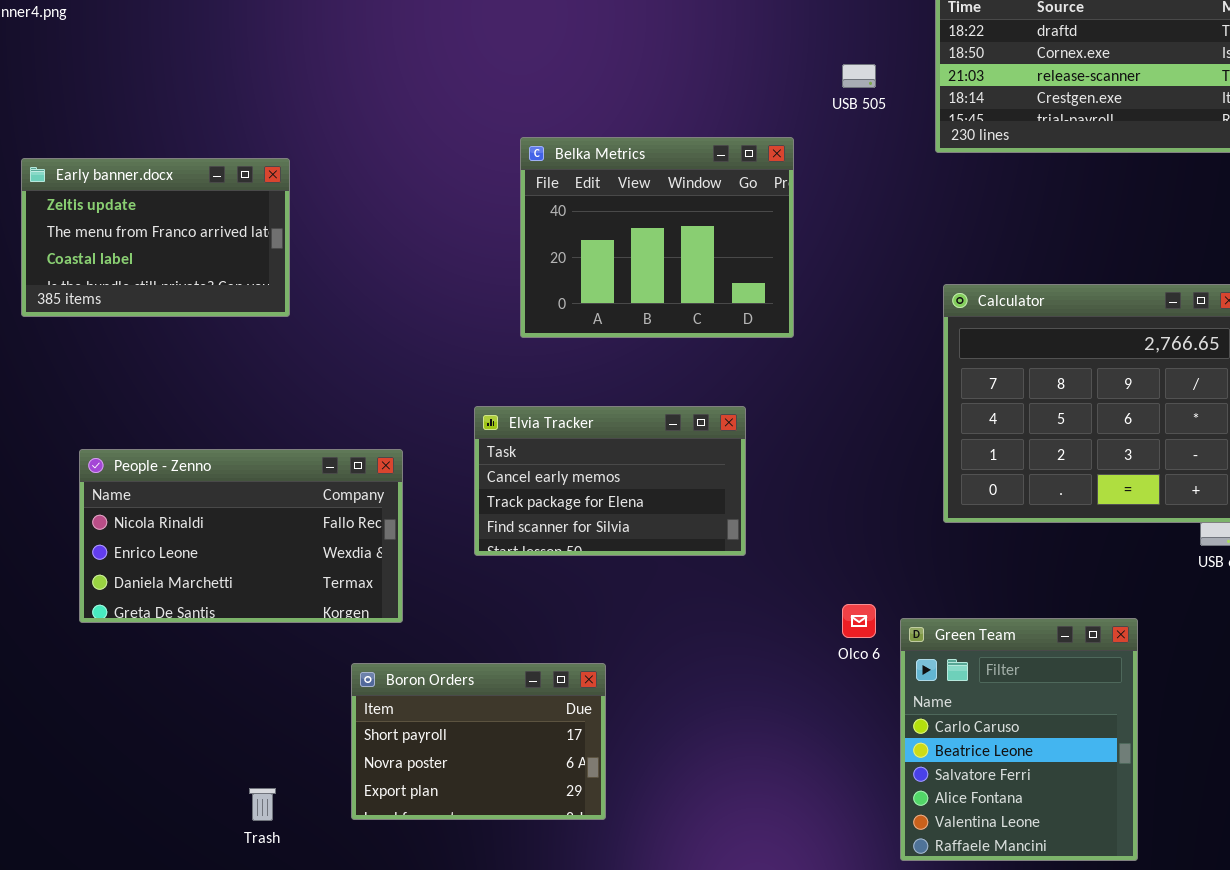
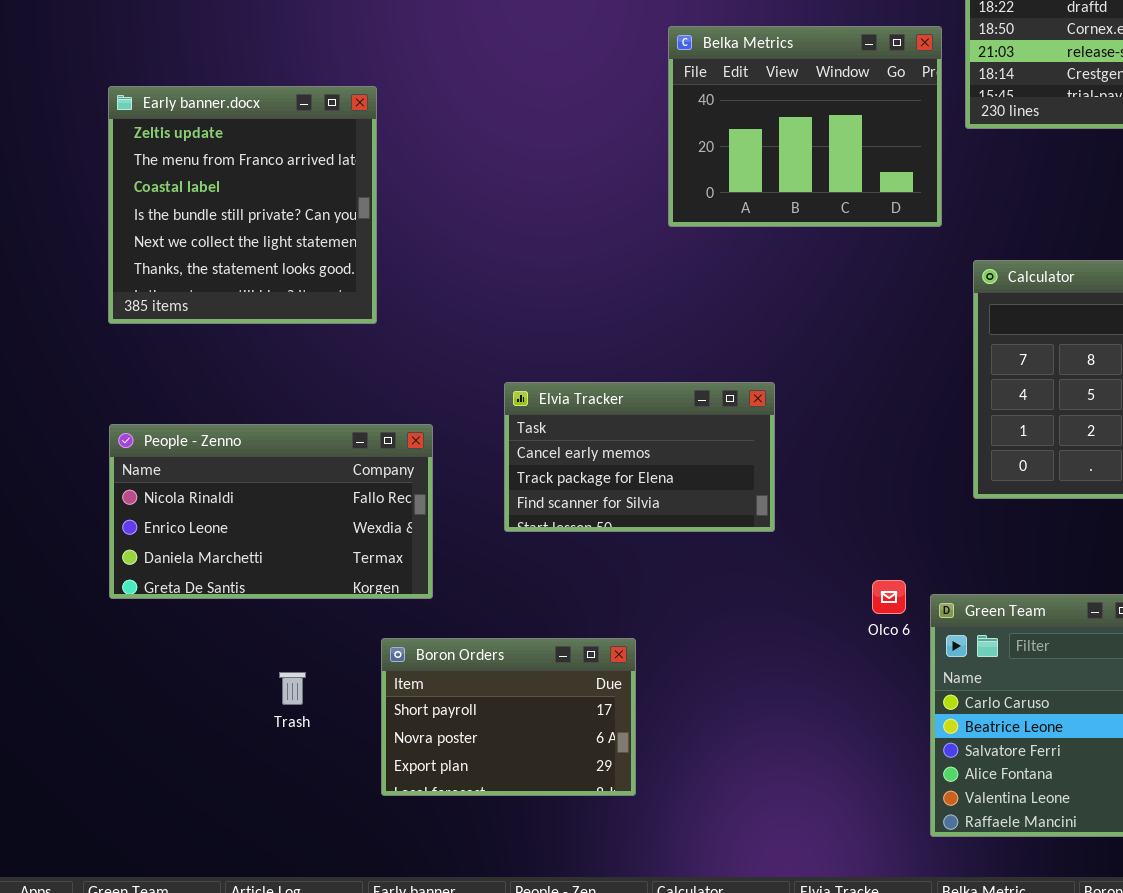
Belka Metrics: [520,137,794,338] -> [668,26,942,227], moved
Early banner.docx: [21,158,290,317] -> [108,86,377,324], moved, resized
Trash: [249,788,276,821] -> [279,672,306,705], moved

